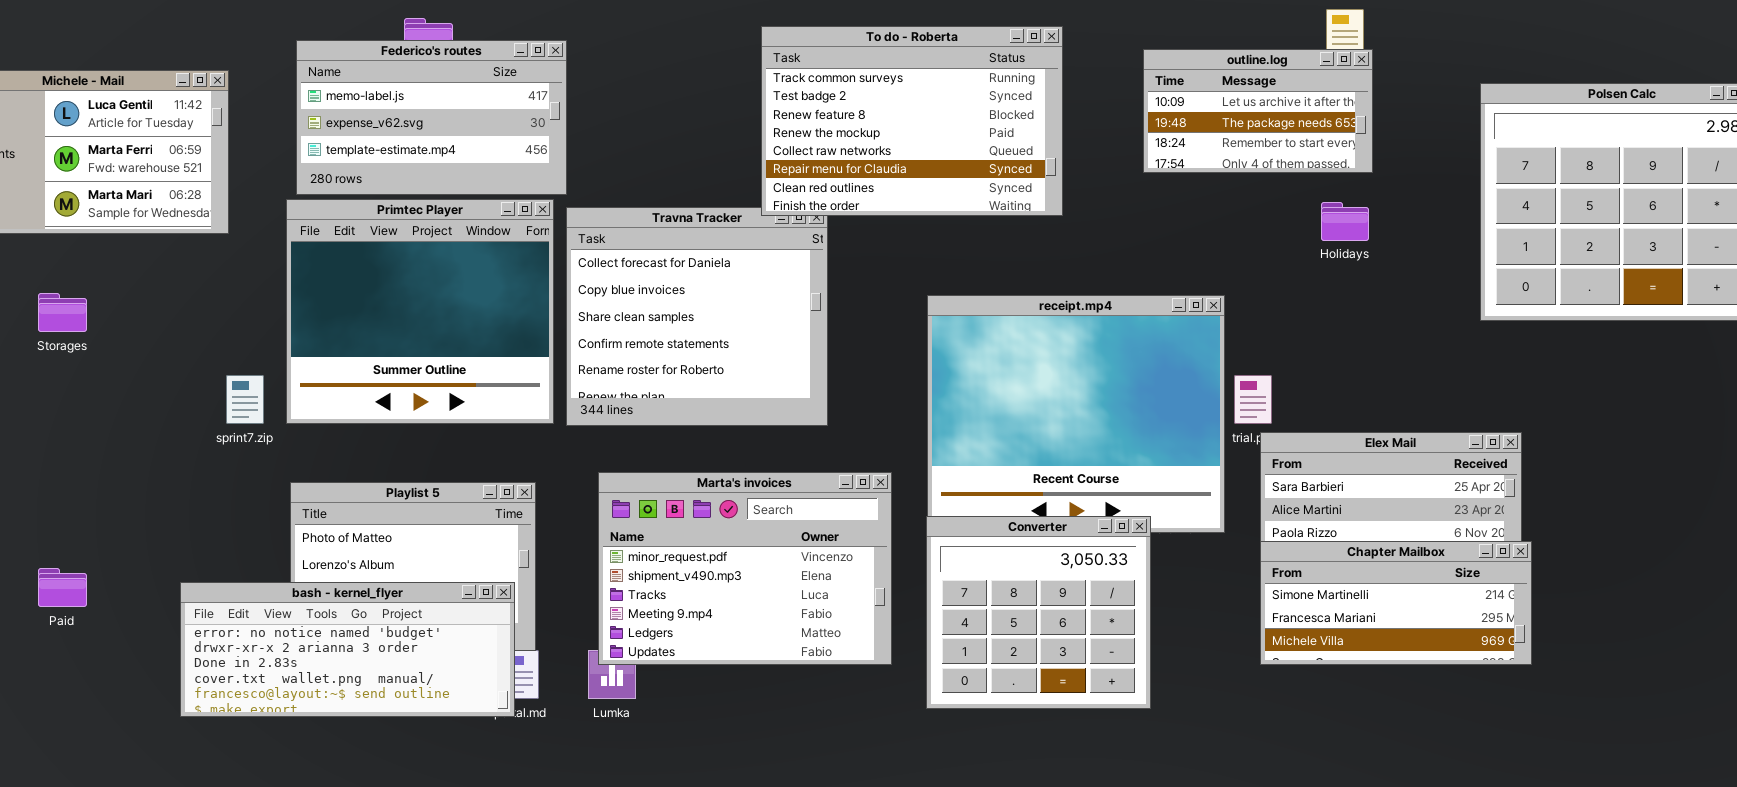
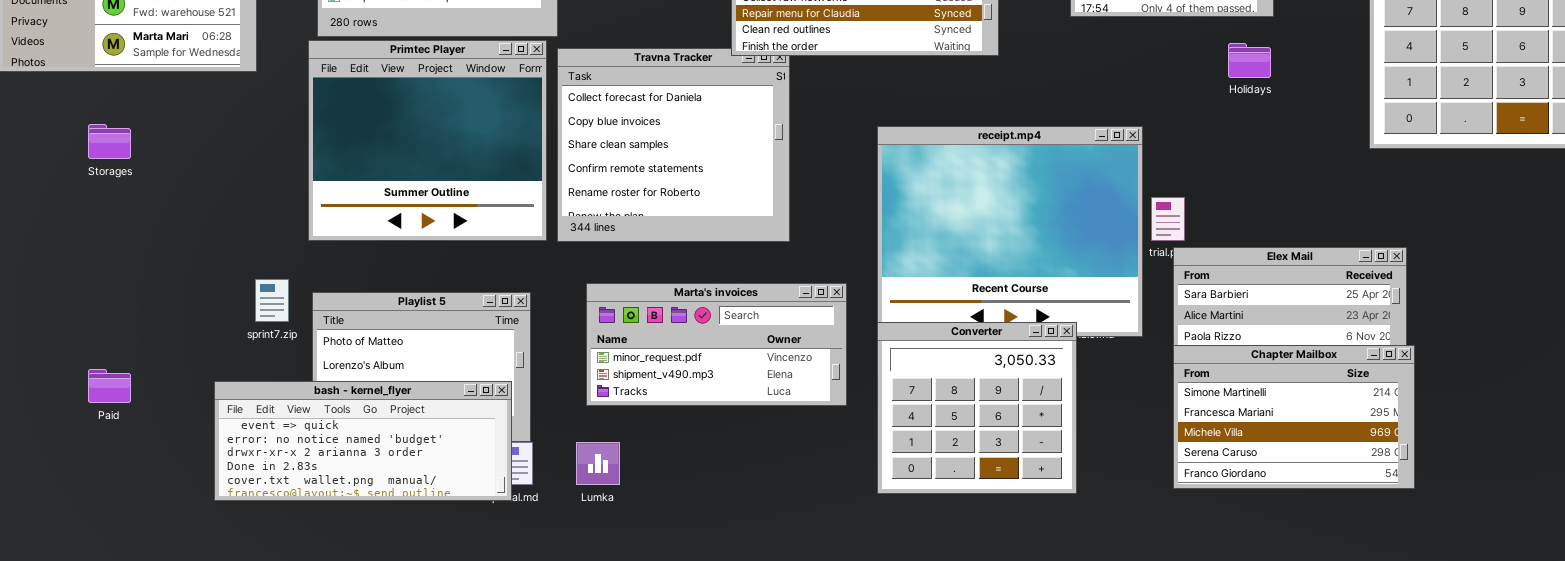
sprint7.zip: [226,375,264,424] -> [255,279,289,322], moved
Marta's invoices: [598,472,892,665] -> [586,283,847,406], resized
Chapter Mailbox: [1260,541,1532,665] -> [1173,345,1415,489], resized
bash - kernel_flyer: [180,582,515,717] -> [214,381,512,501], scrolled up 1 row

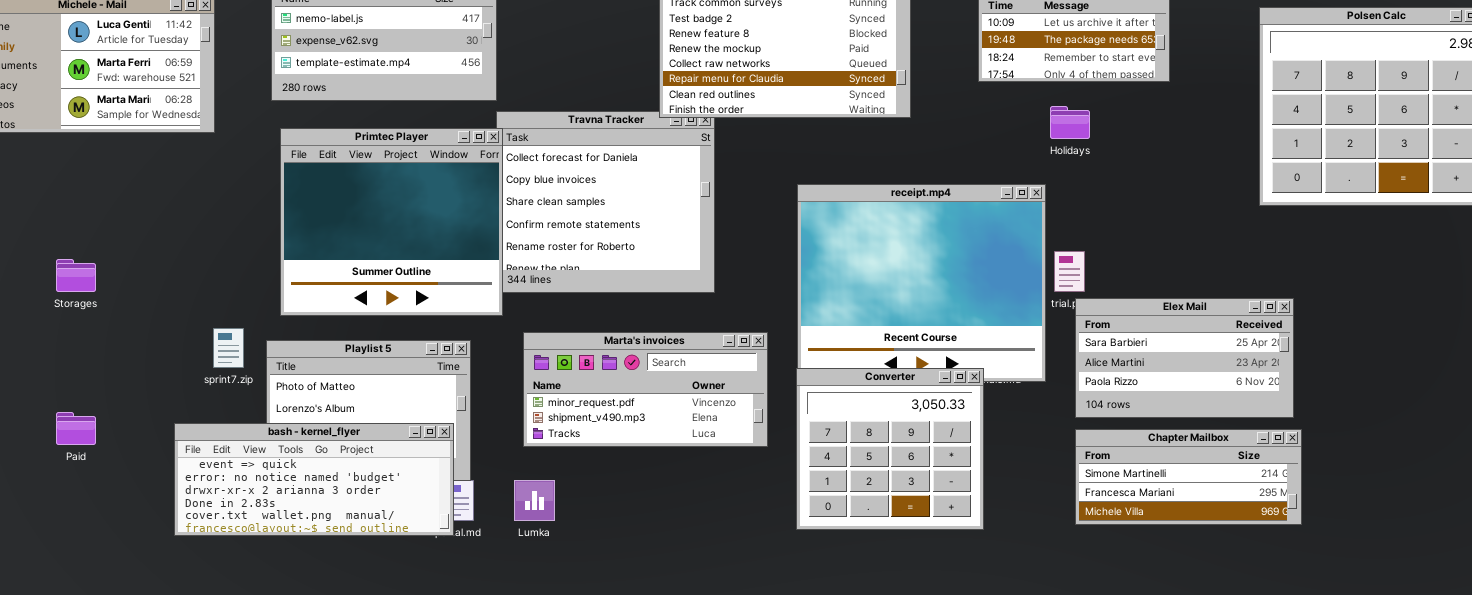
Primtec Player: [308,40,547,241] -> [280,128,503,316], moved
Holidays: [1228,43,1271,78] -> [1050,106,1090,139], moved
Storages: [88,124,131,159] -> [56,259,96,292], moved
Chapter Mailbox: [1173,345,1415,489] -> [1075,429,1302,525], resized

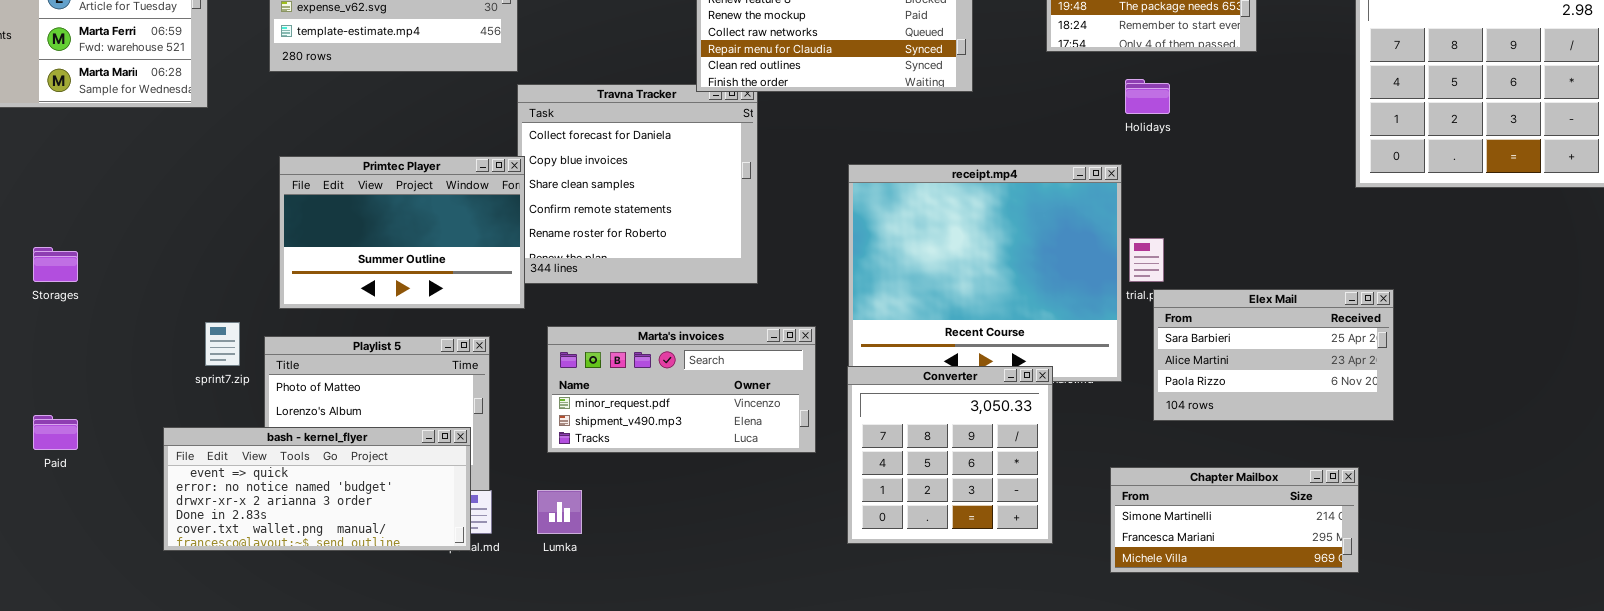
Primtec Player: [280,128,503,316] -> [279,156,525,309], resized
Chapter Mailbox: [1075,429,1302,525] -> [1110,467,1359,573], moved

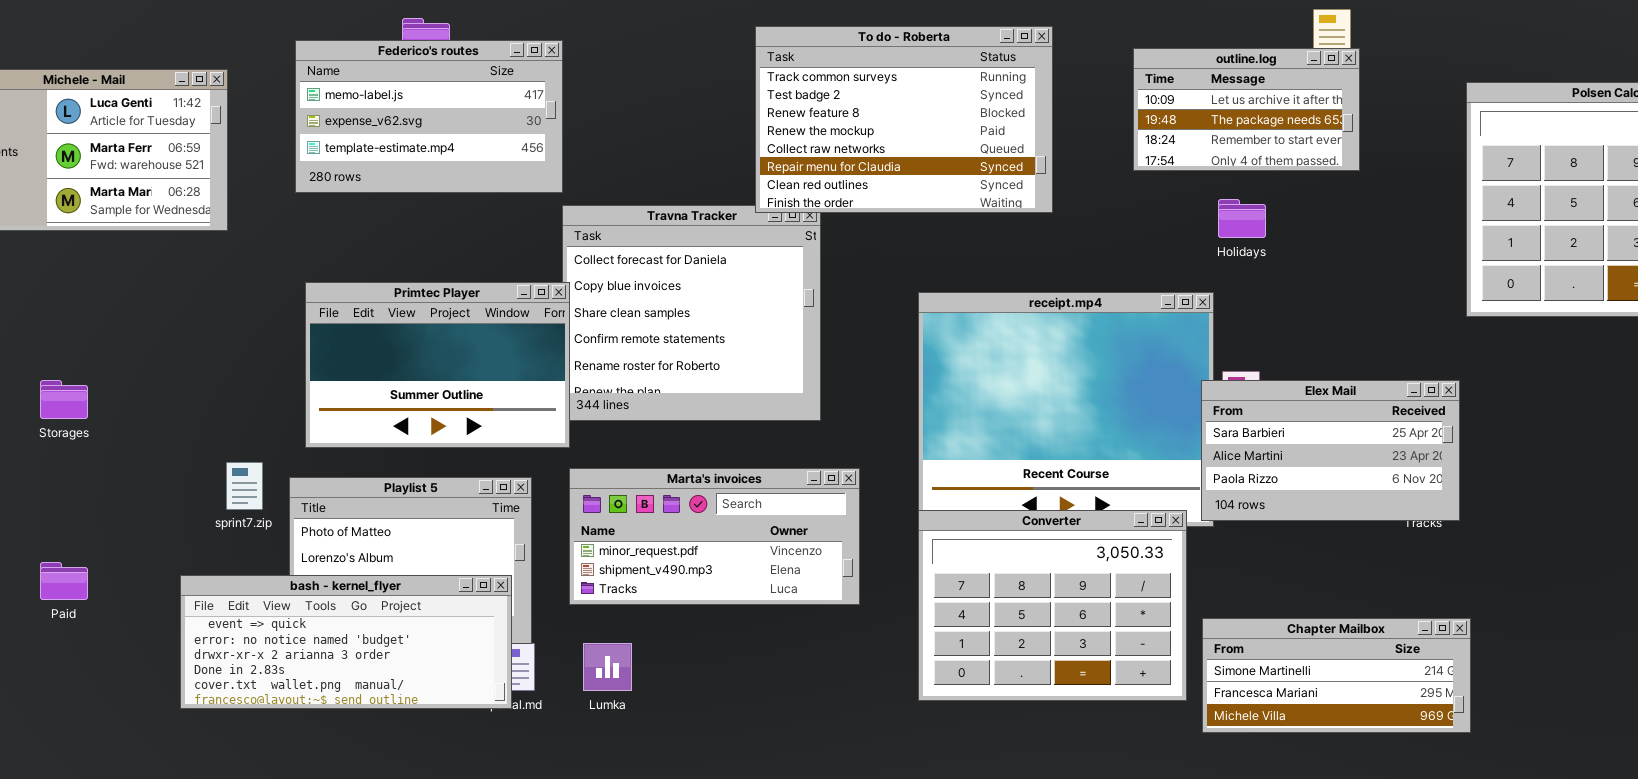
Elex Mail: [1153,289,1394,421] -> [1201,380,1460,521], moved
Marta's invoices: [547,326,816,453] -> [569,468,860,605], moved
Converter: [847,366,1053,544] -> [918,510,1187,701], resized

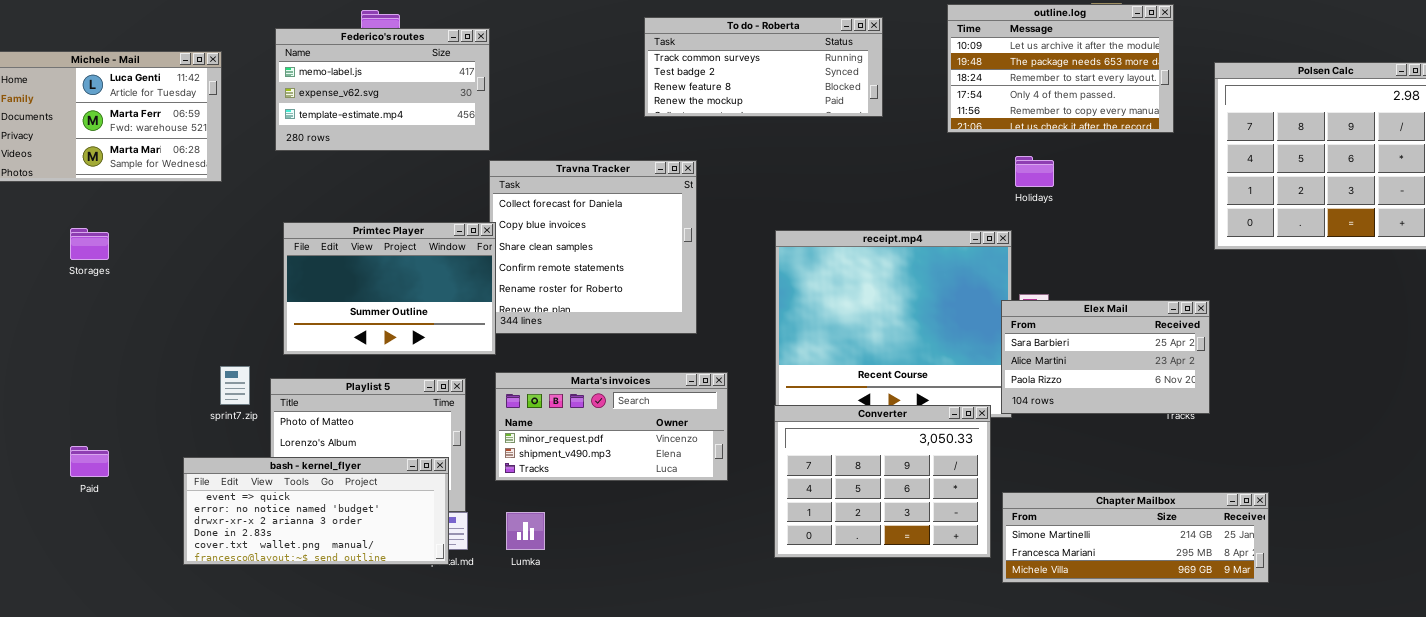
To do - Roberta: [755,26,1053,213] -> [644,17,883,117], resized
outline.log: [1133,48,1360,171] -> [947,4,1174,133], resized
Storages: [40,380,88,419] -> [70,228,109,260], moved
Chapter Mailbox: [1202,618,1471,733] -> [1002,492,1269,583], resized

